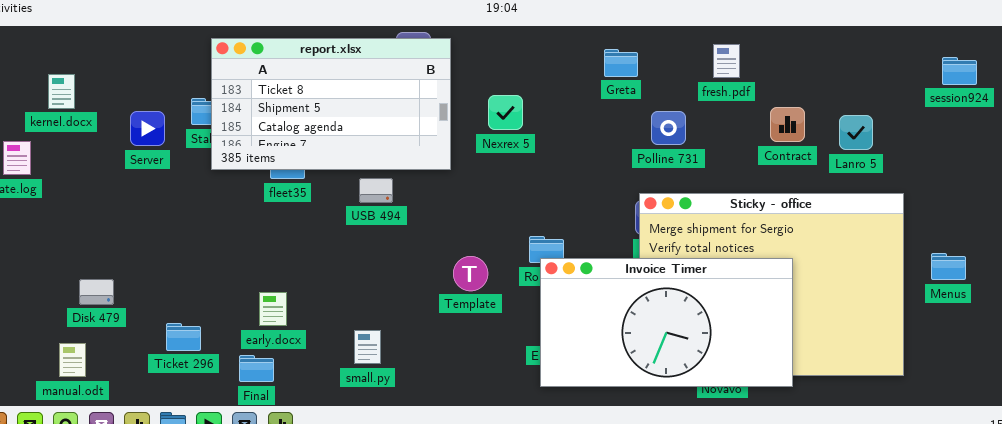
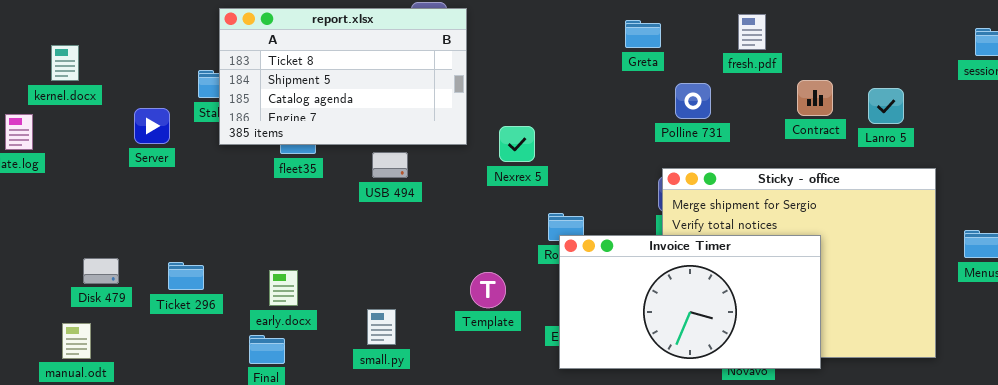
Nexrex 5: [488,95,523,130] -> [499,126,535,162], moved
Server: [130,111,165,146] -> [134,108,170,144], moved
Template: [453,256,488,291] -> [470,272,506,308], moved
Ticket 296: [166,323,201,351] -> [168,262,204,290], moved

